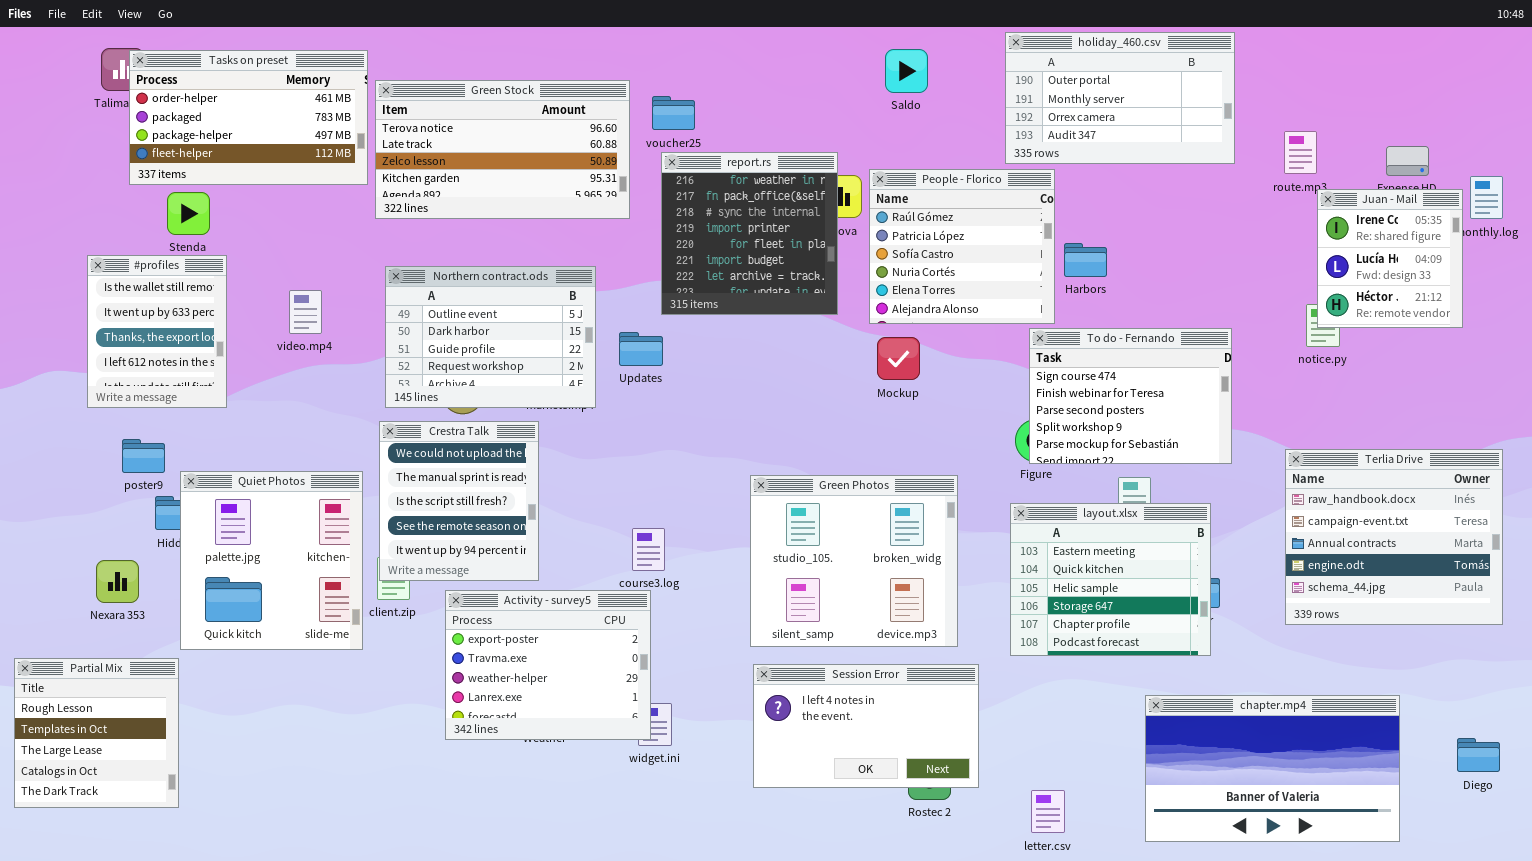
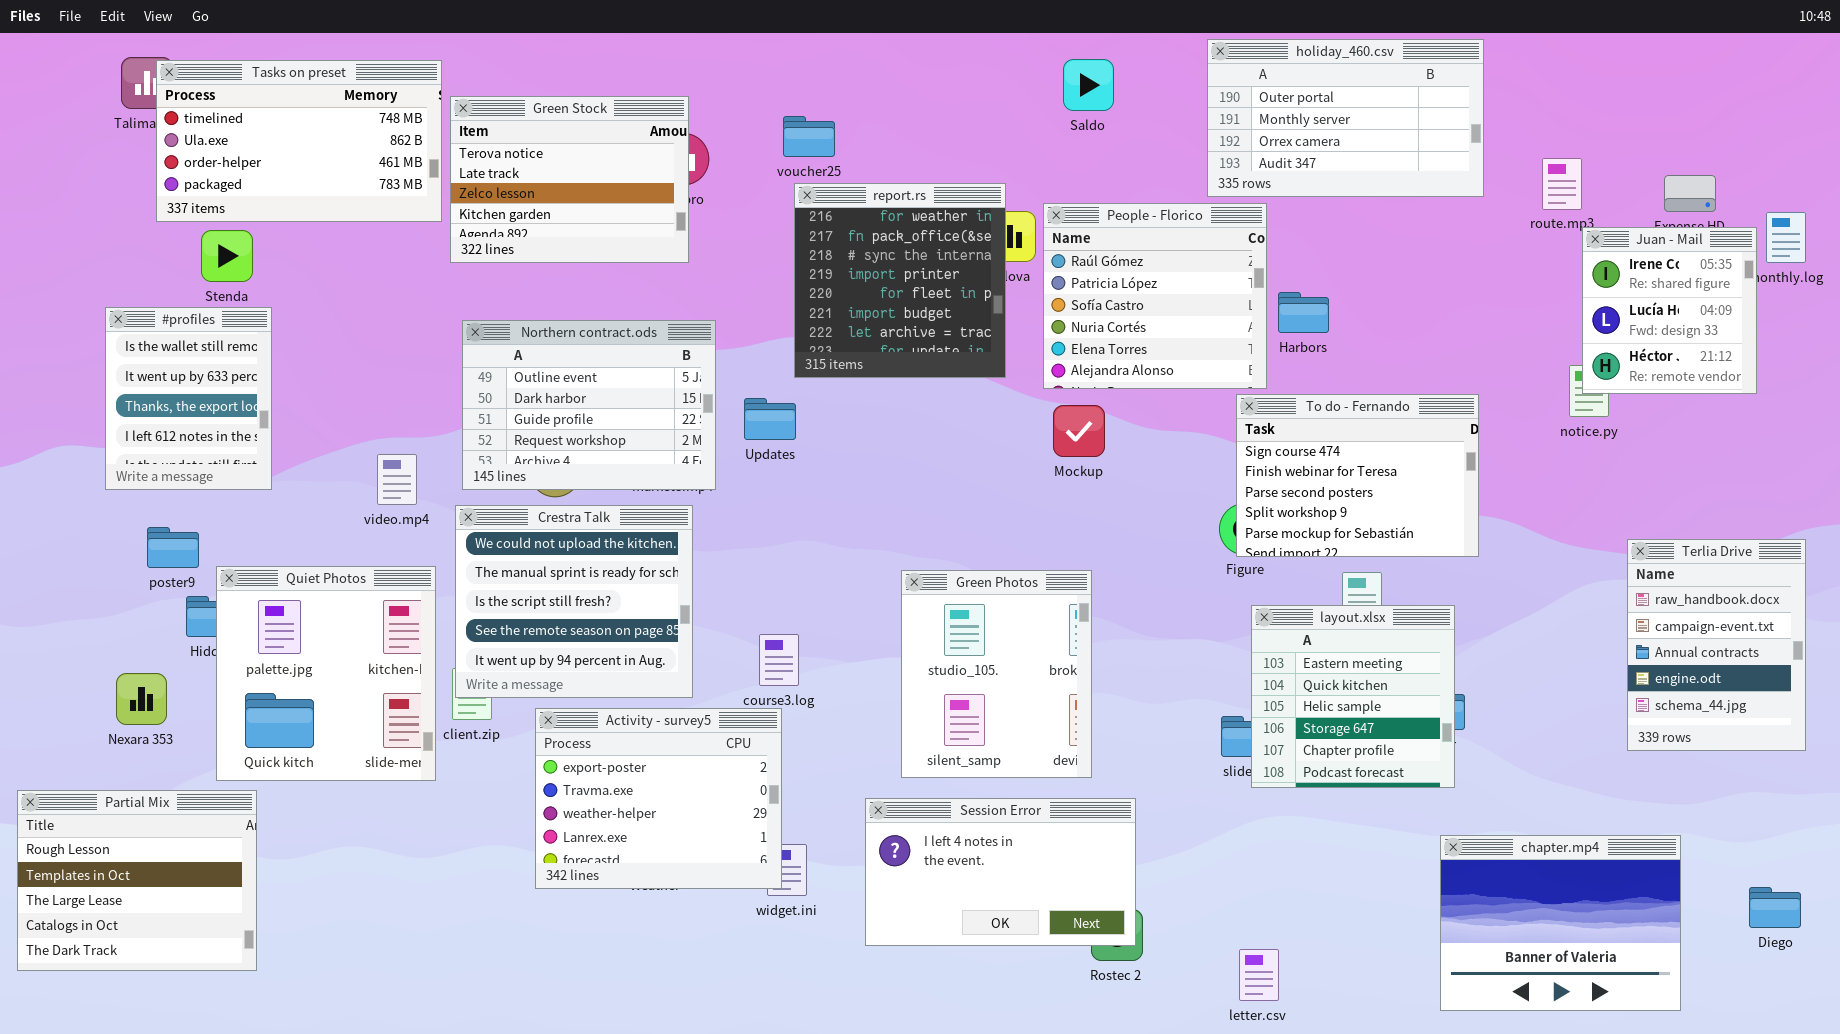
Tasks on preset: [129,50,368,185] -> [156,60,442,222], scrolled up 2 rows
Green Stock: [375,80,630,219] -> [450,96,689,263], resized
video.mp4: [289,290,322,334] -> [377,454,417,505], moved
Crestra Talk: [379,421,539,581] -> [455,505,693,698], resized
Terlia Drive: [1285,449,1503,625] -> [1627,539,1806,751], resized
Green Photos: [750,475,958,647] -> [901,570,1092,778], resized
layout.xlsx: [1010,503,1211,656] -> [1251,605,1455,788], resized
Partial Mix: [14,658,179,808] -> [17,790,257,971], resized
Session Error: [753,664,979,788] -> [865,798,1136,946], moved
chapter.mp4: [1145,695,1400,842] -> [1440,835,1681,1011], resized

